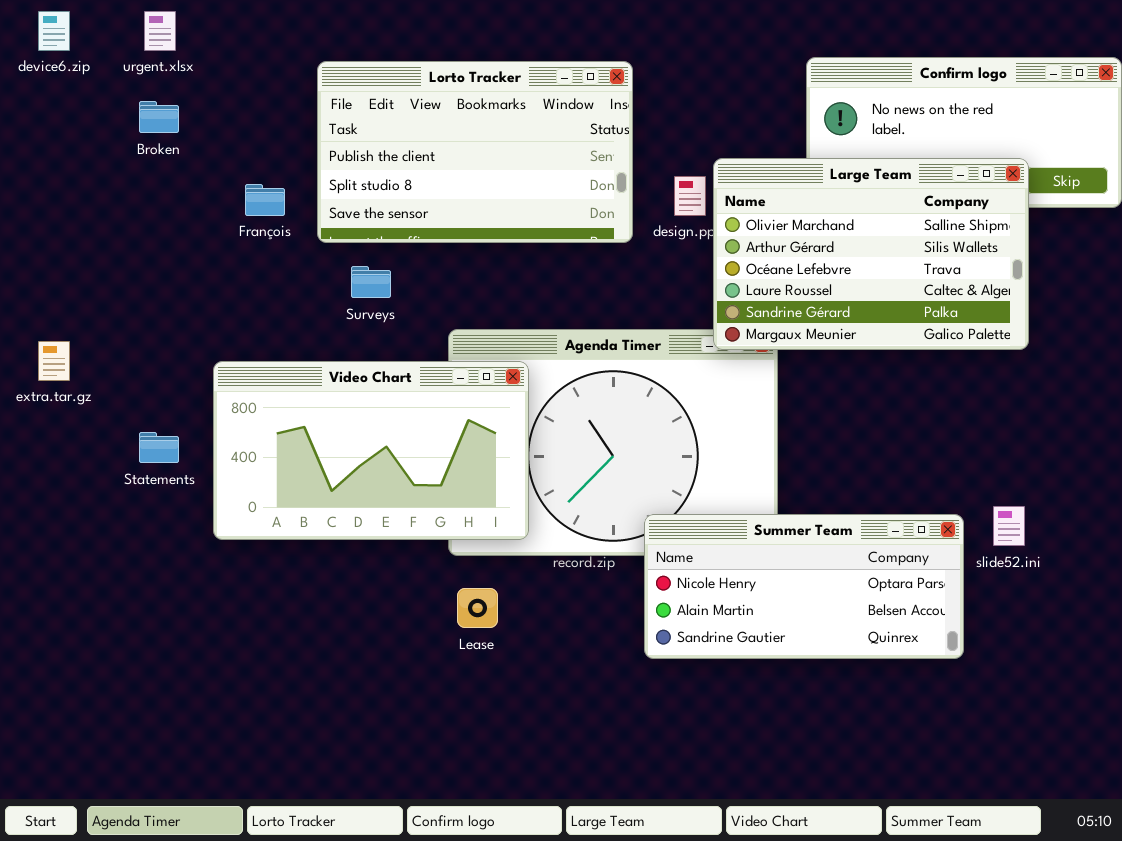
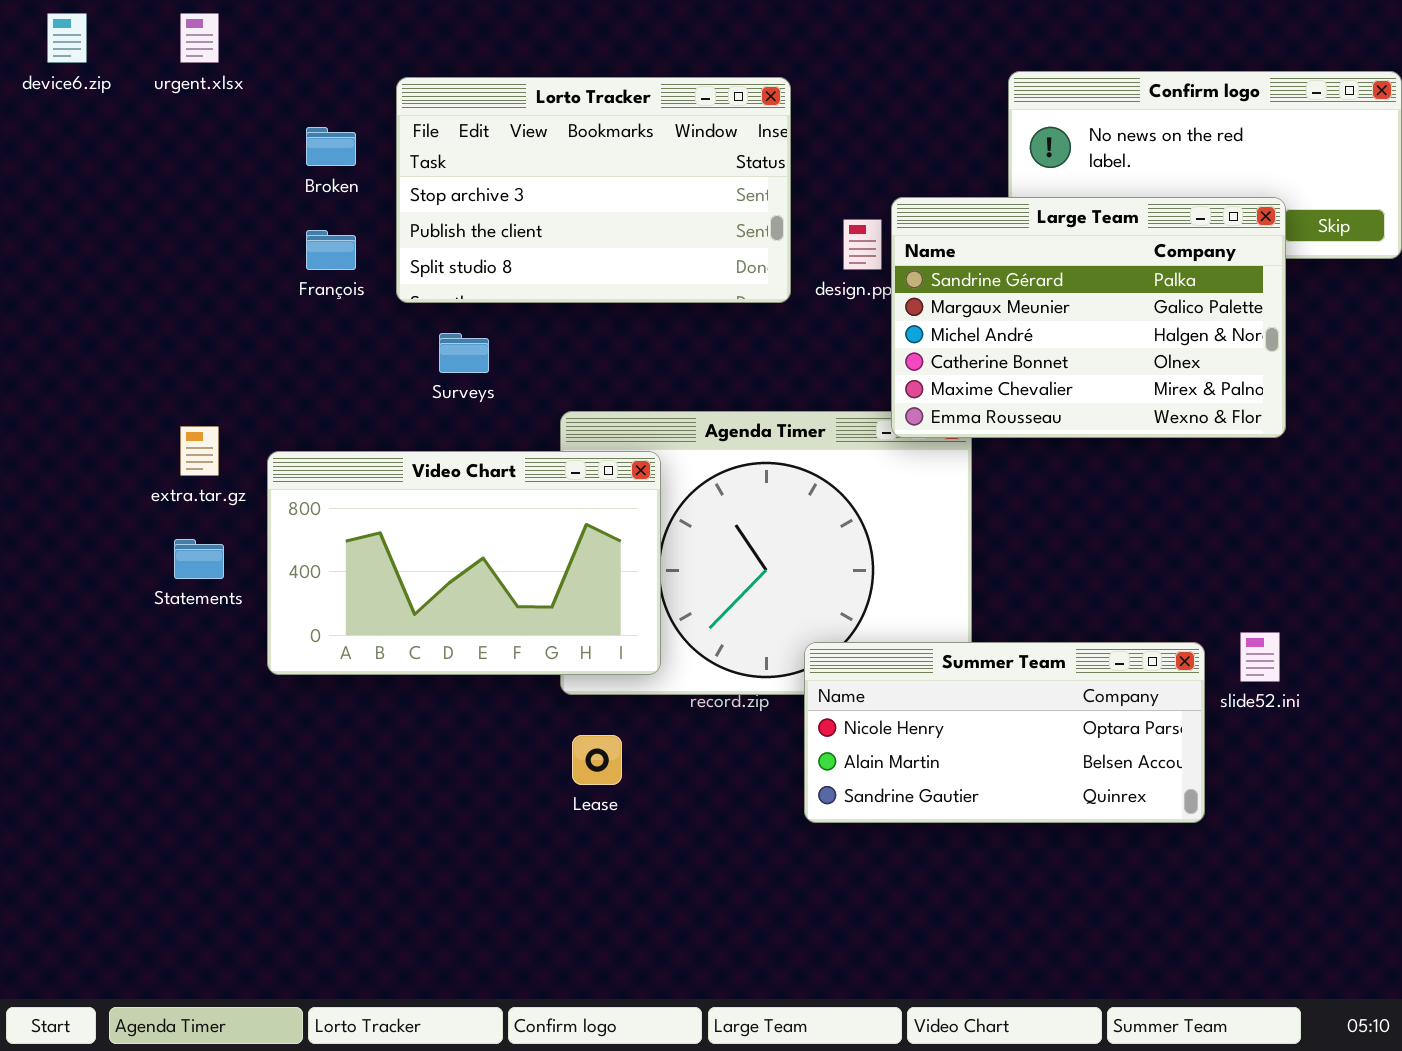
Lorto Tracker: [317,61,633,243] -> [396,77,791,303], scrolled up 1 row
Broken: [139,101,179,133] -> [306,127,356,166], moved
Large Team: [713,158,1029,350] -> [891,197,1286,438], scrolled down 4 rows
extra.tar.gz: [38,341,70,381] -> [180,426,219,476], moved

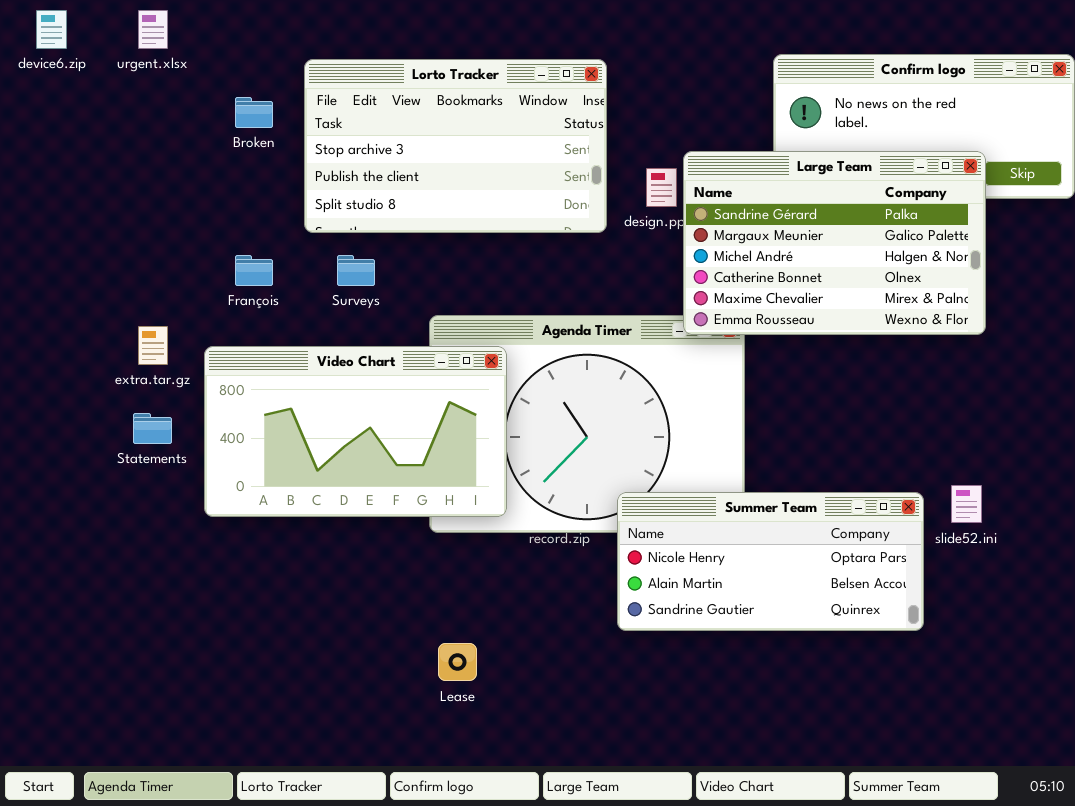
François: [306,230,356,270] -> [235,255,273,286], moved
Lease: [572,735,622,785] -> [438,643,477,681], moved

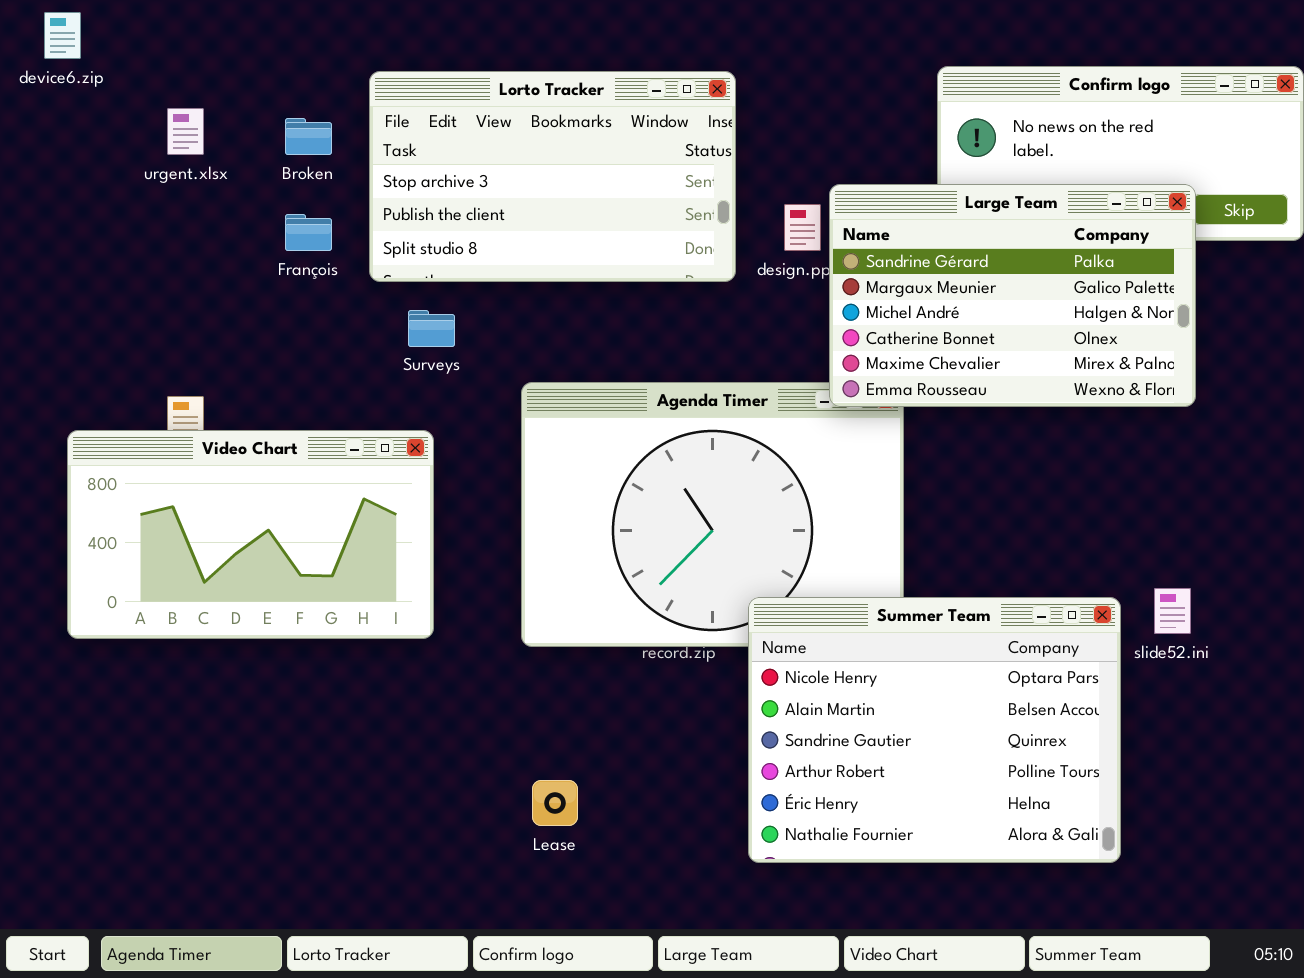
urgent.xlsx: [138,10,168,49] -> [167,108,204,155], moved
François: [235,255,273,286] -> [285,214,332,251], moved
Video Chart: [204,346,507,517] -> [67,430,434,639], moved
Summer Team: [617,492,924,631] -> [748,597,1121,863], resized

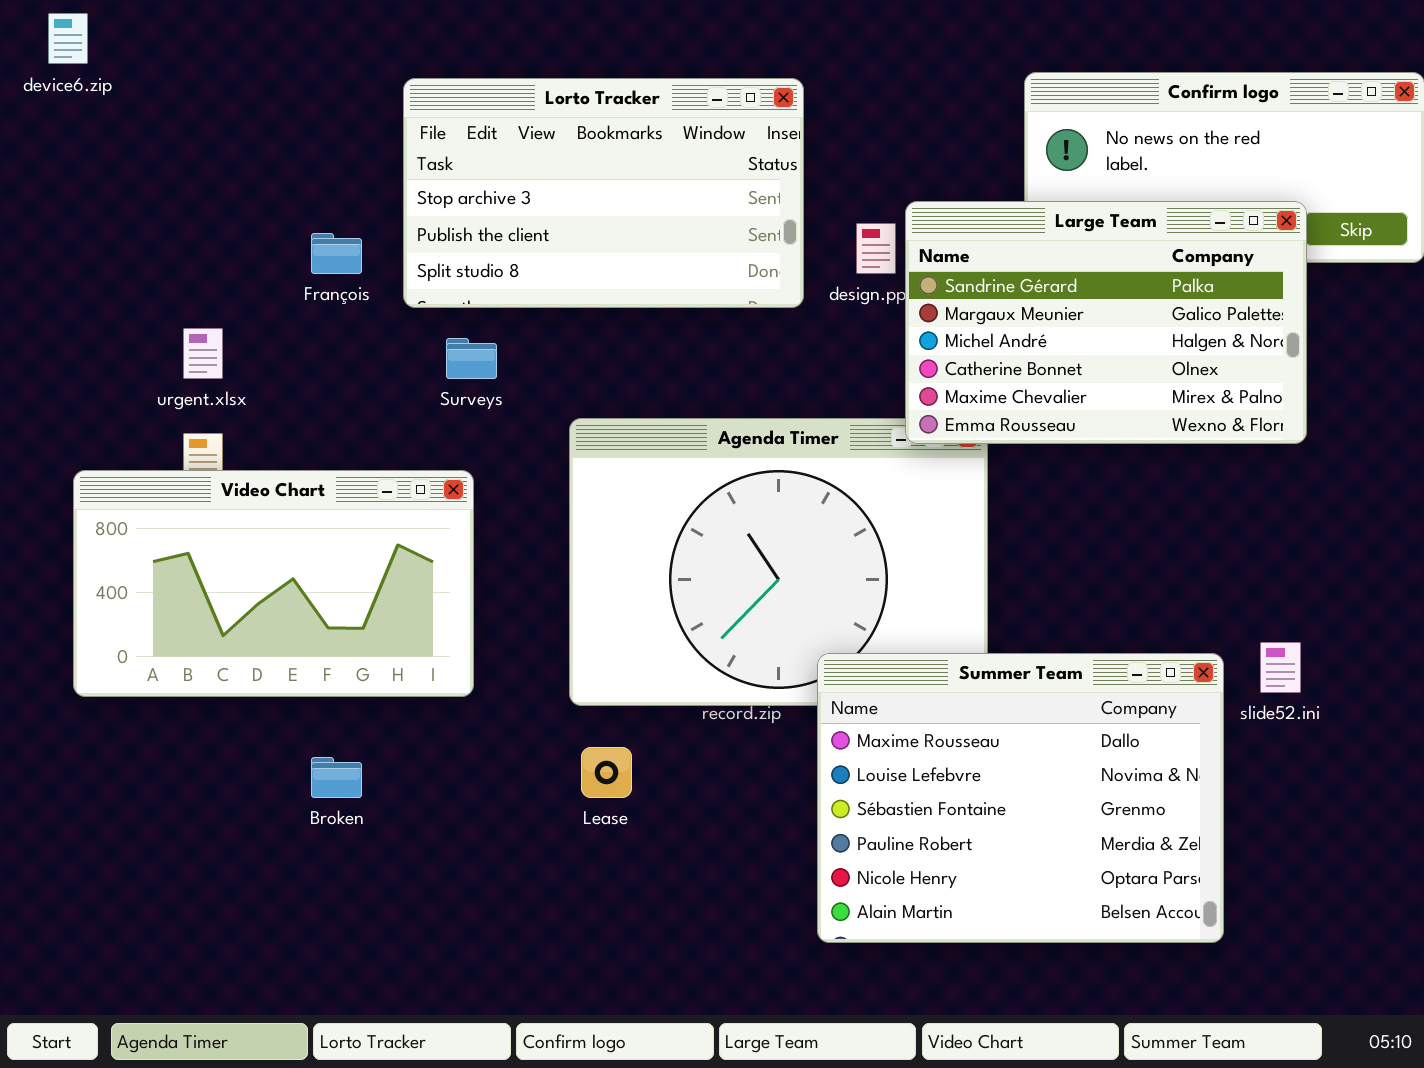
urgent.xlsx: [167,108,204,155] -> [183,328,223,379], moved
Broken: [285,118,332,155] -> [311,757,362,798], moved
Summer Team: [748,597,1121,863] -> [817,653,1224,943], scrolled up 4 rows
Lease: [532,780,578,826] -> [581,747,632,798], moved

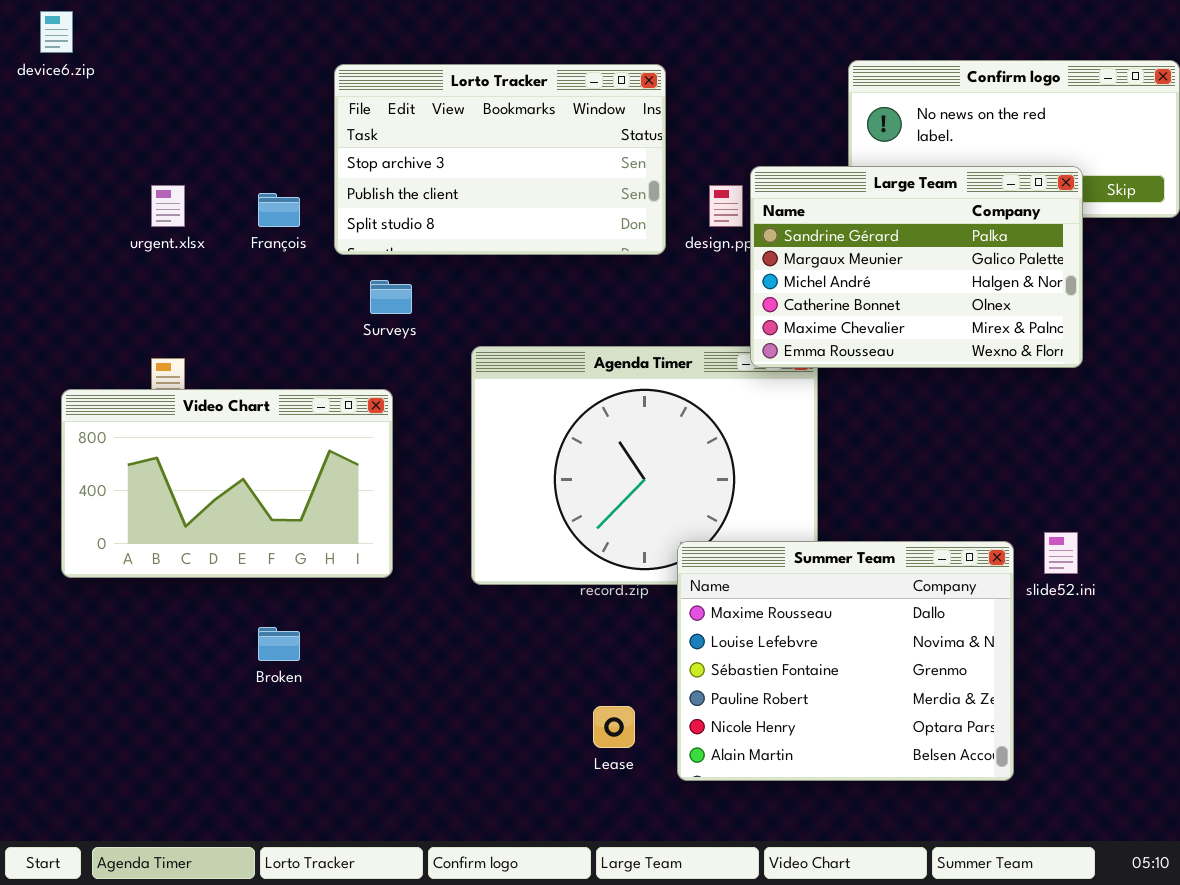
urgent.xlsx: [183,328,223,379] -> [151,185,185,227], moved
Lease: [581,747,632,798] -> [593,706,635,748], moved

